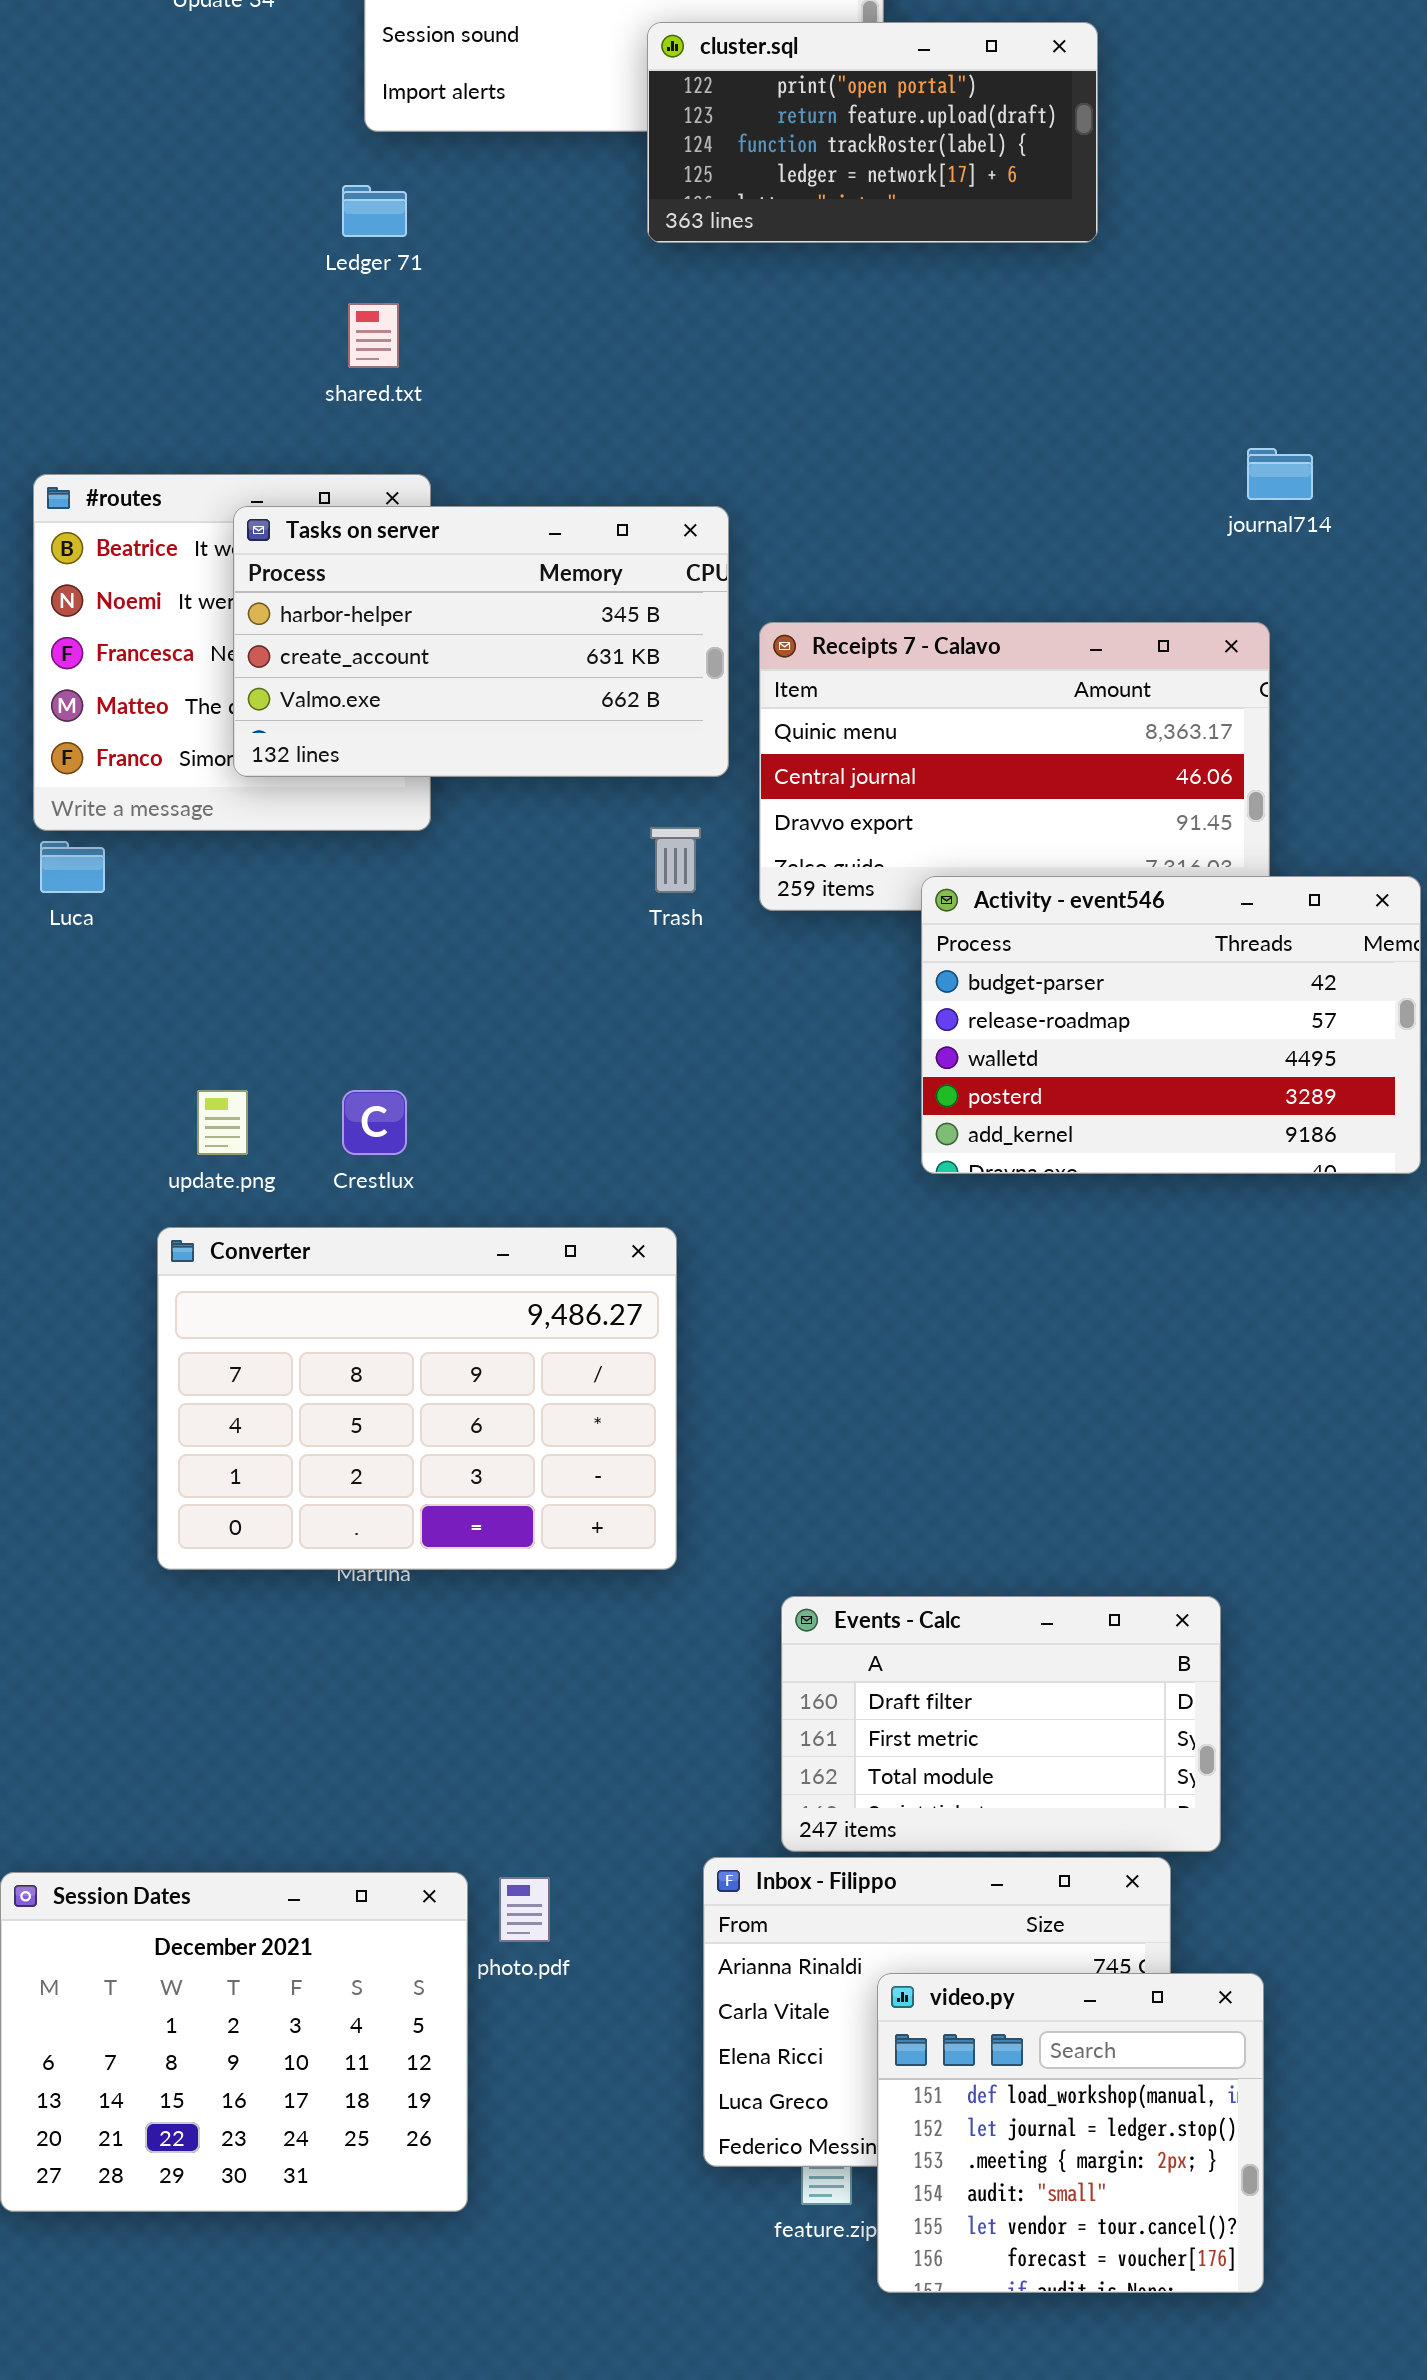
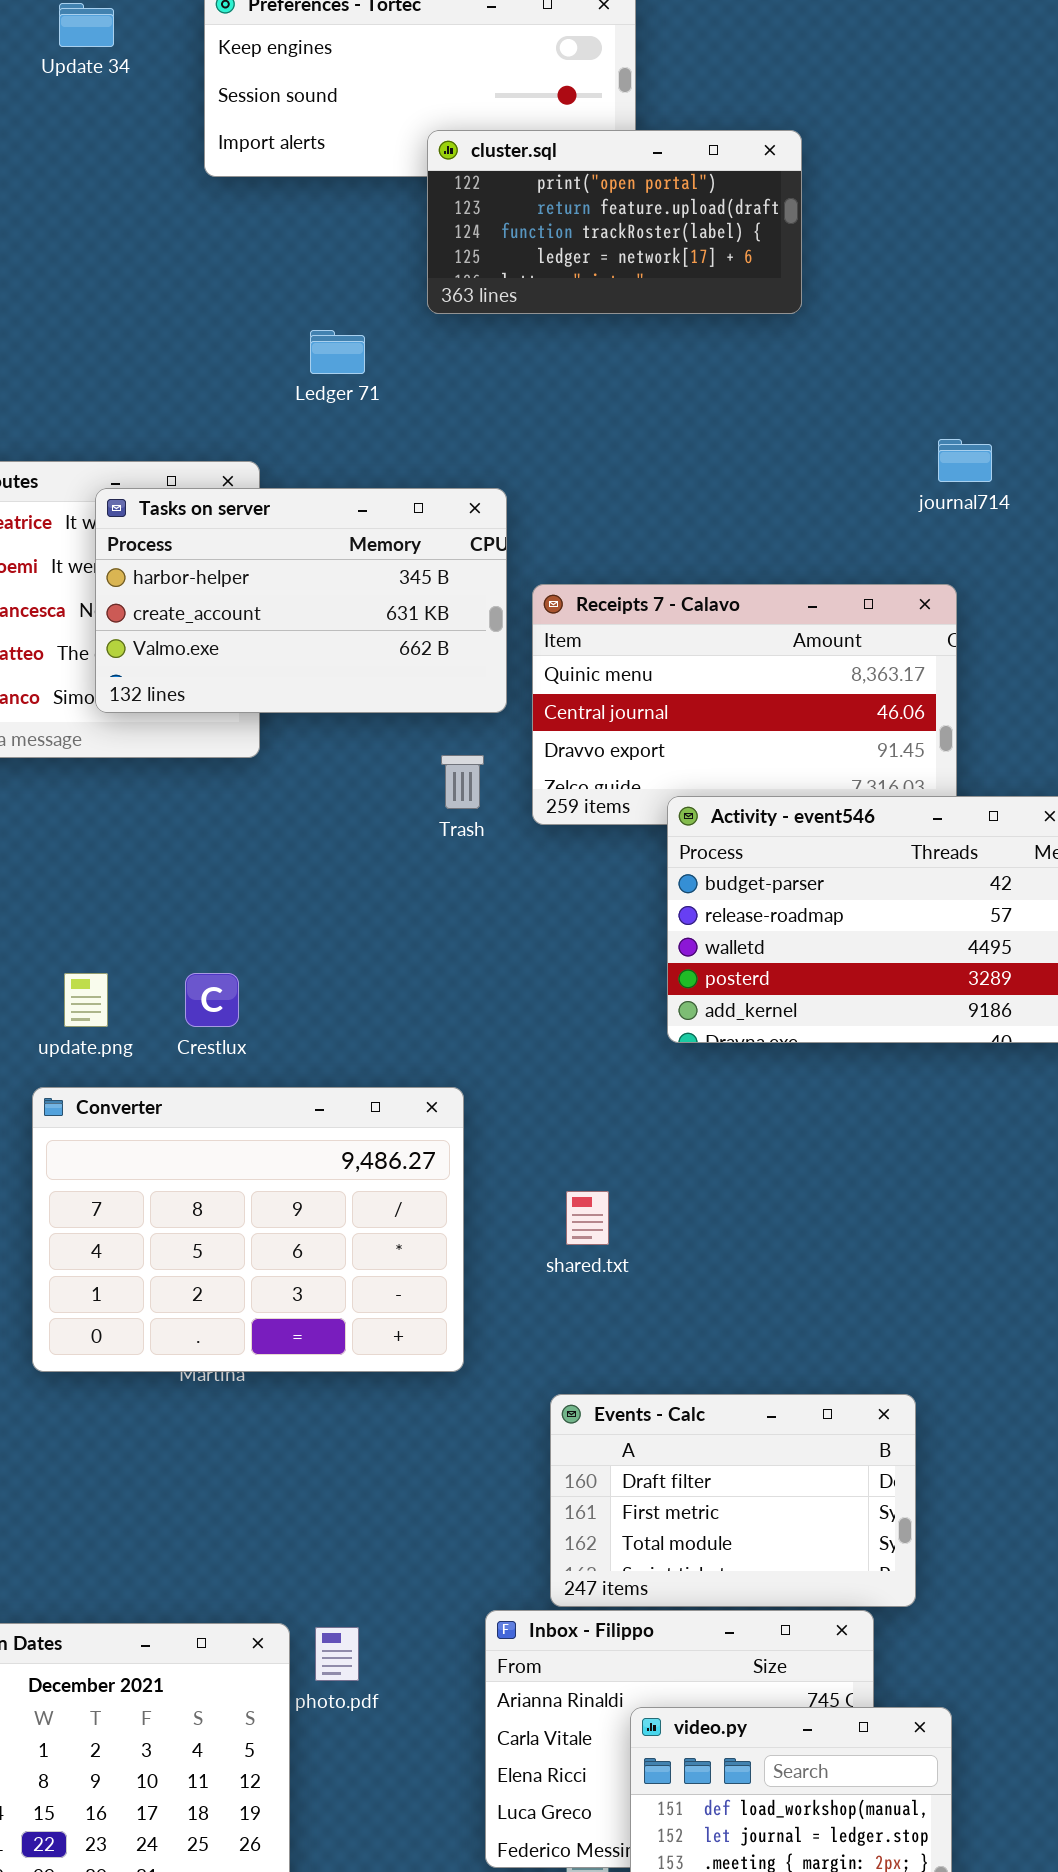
cluster.sql: [647,22,1098,243] -> [427,130,802,314], moved
Ledger 71: [342,185,407,237] -> [310,330,365,374], moved
shared.txt: [348,303,399,368] -> [566,1191,609,1245], moved

